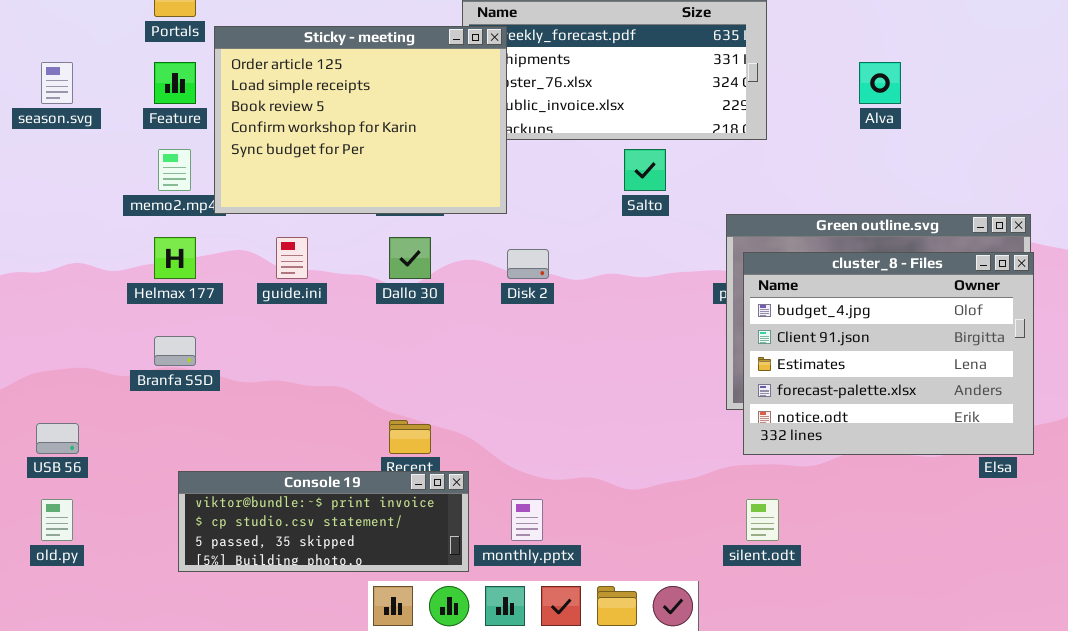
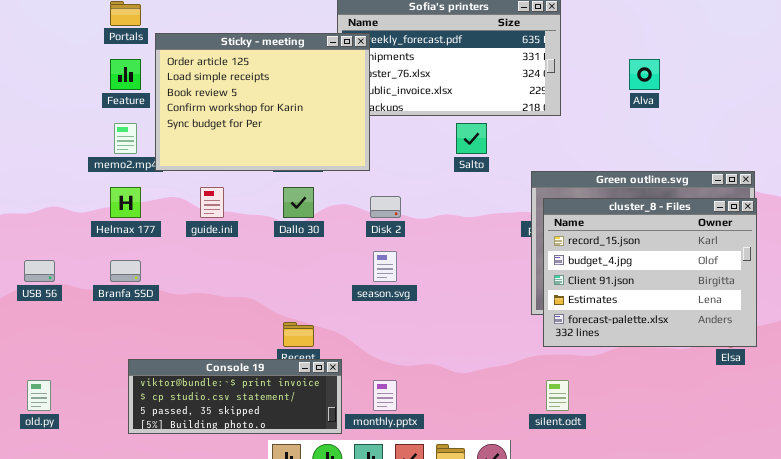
season.svg: [41,62,73,104] -> [373,251,397,282], moved
cluster_8 - Files: [743,252,1034,455] -> [543,198,757,347], scrolled up 1 row
USB 56: [36,423,79,454] -> [24,260,55,282], moved

